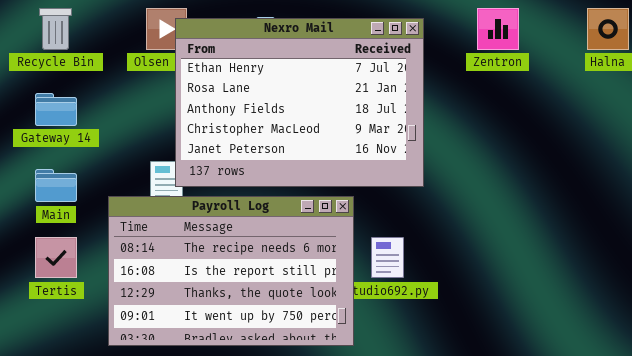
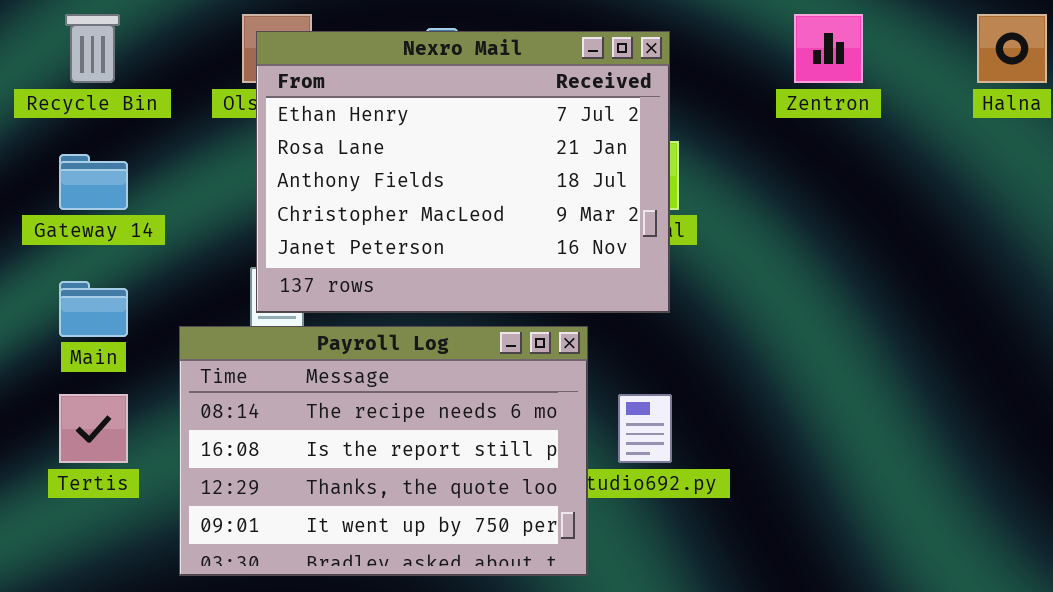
Nexro Mail: [175,18,424,187] -> [256,31,670,313], moved

